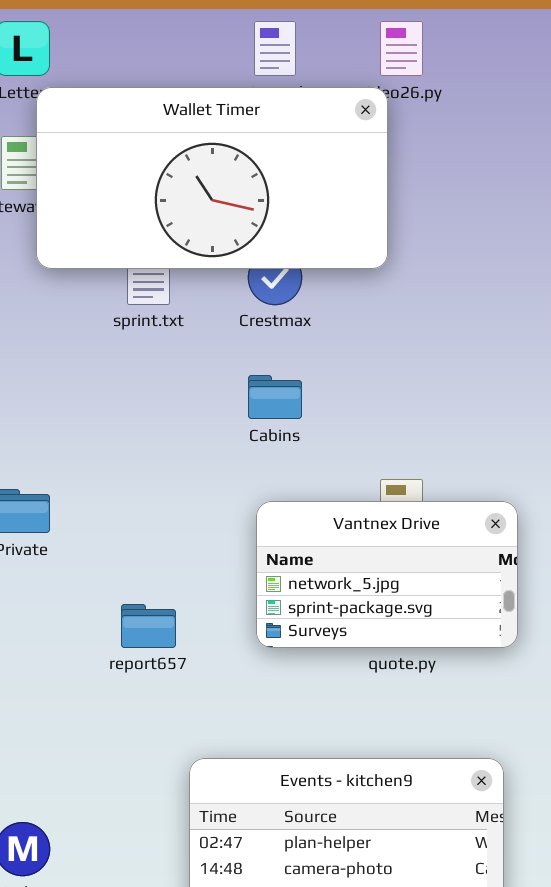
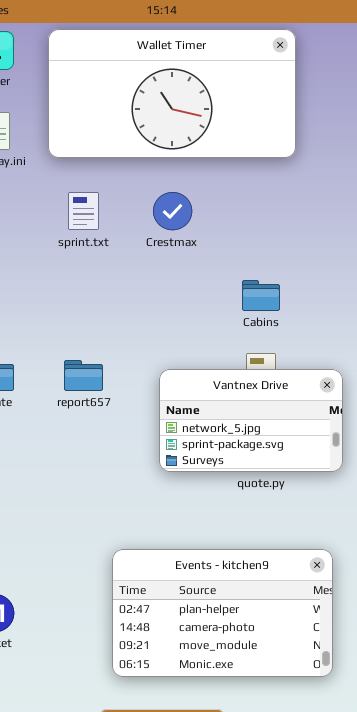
Wallet Timer: [36,87,388,269] -> [48,29,296,158], moved
Cabins: [248,375,302,419] -> [242,280,280,311], moved
report657: [121,604,176,648] -> [64,360,103,391], moved

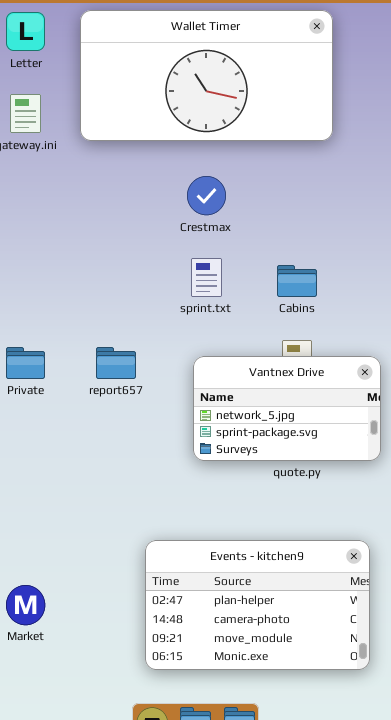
sprint.txt: [68,192,99,230] -> [191,258,222,297], moved

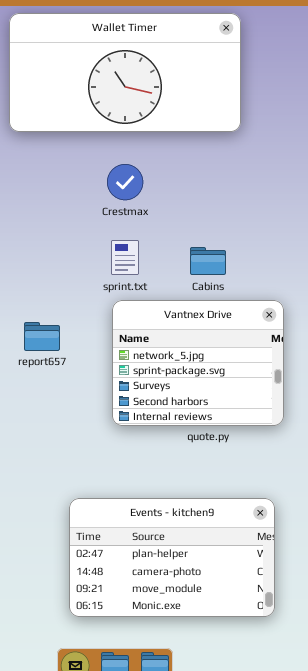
Vantnex Drive: [193,356,381,461] -> [112,300,284,426], resized

